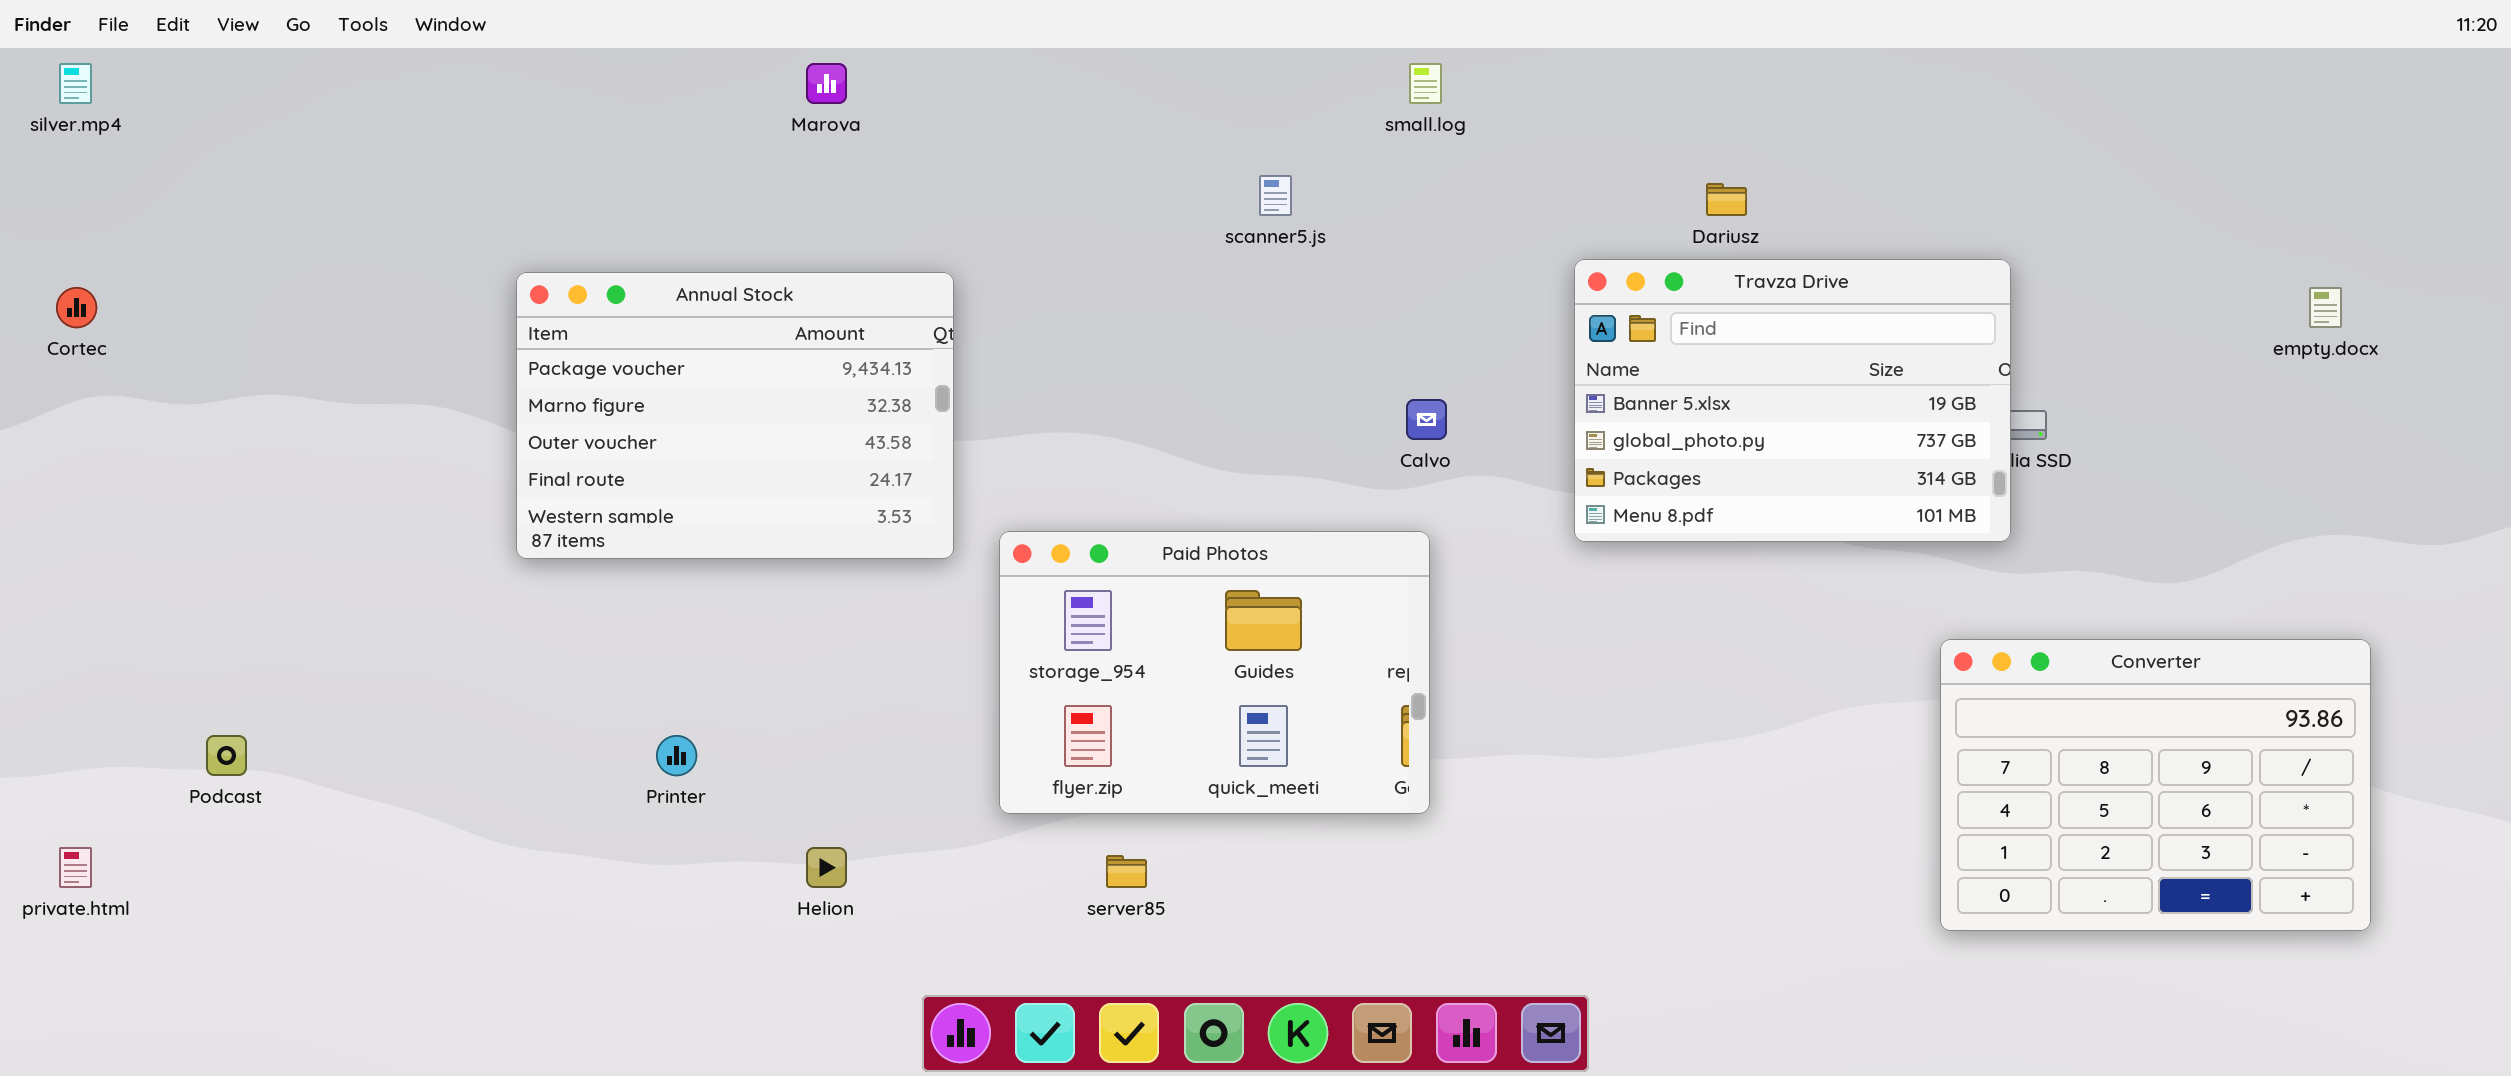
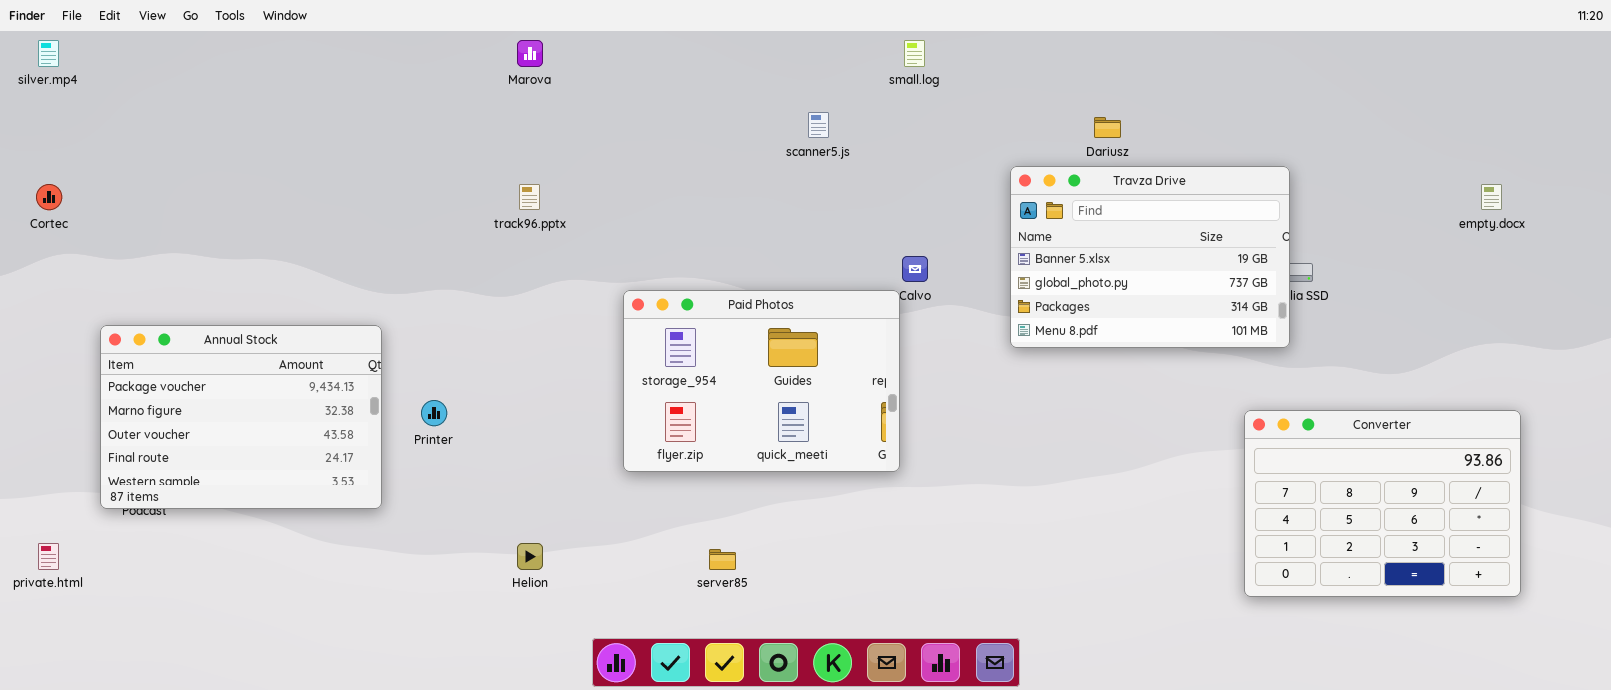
Annual Stock: [516,272,954,559] -> [100,325,382,509], moved
Paid Photos: [999,531,1430,814] -> [623,290,900,472], moved
Printer: [656,735,697,776] -> [421,400,447,426], moved

